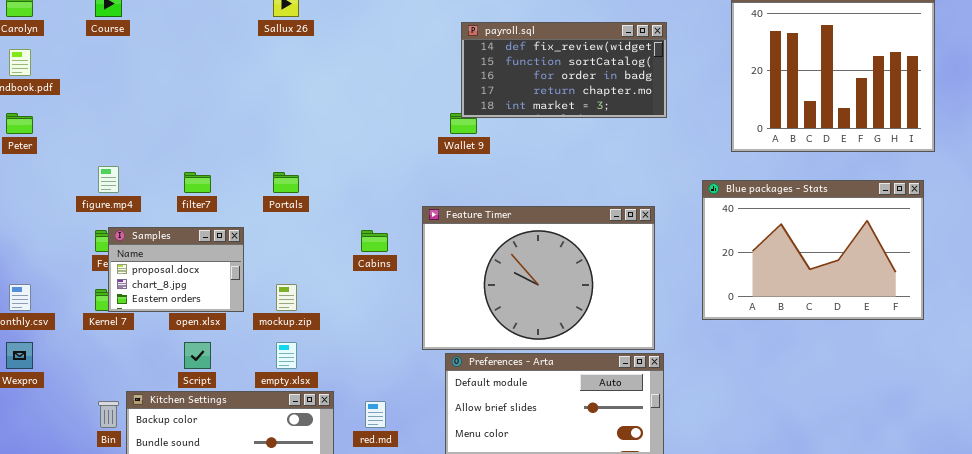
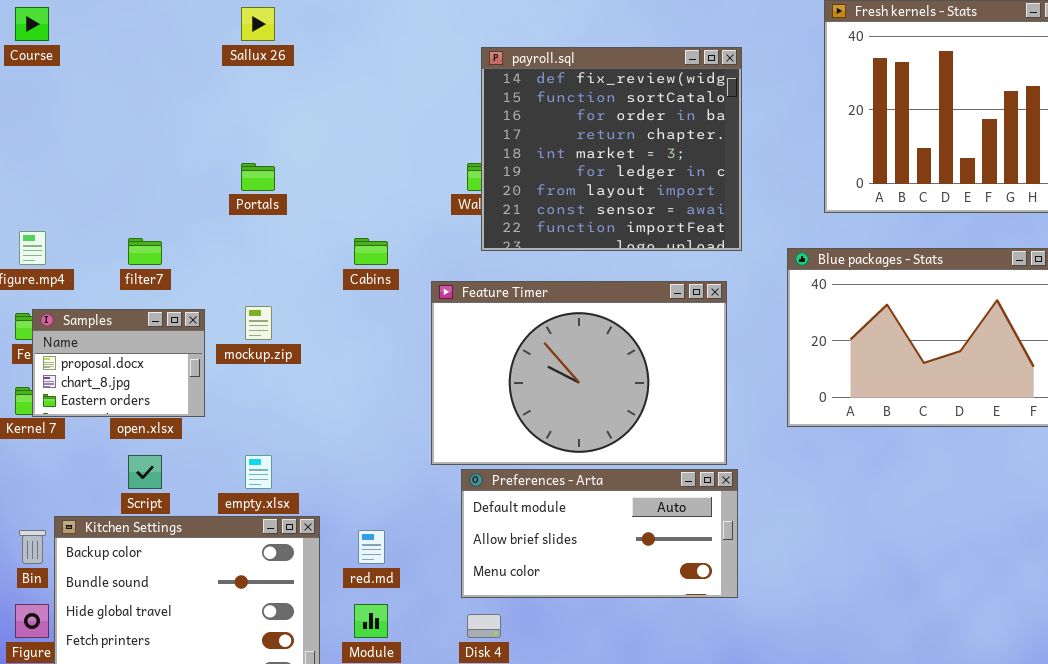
payroll.sql: [461,22,667,118] -> [481,47,742,251], resized
Portals: [273,172,299,193] -> [241,163,275,191], moved
Cabins: [361,230,388,252] -> [354,238,388,265], moved
mockup.zip: [276,284,297,311] -> [245,306,272,340], moved

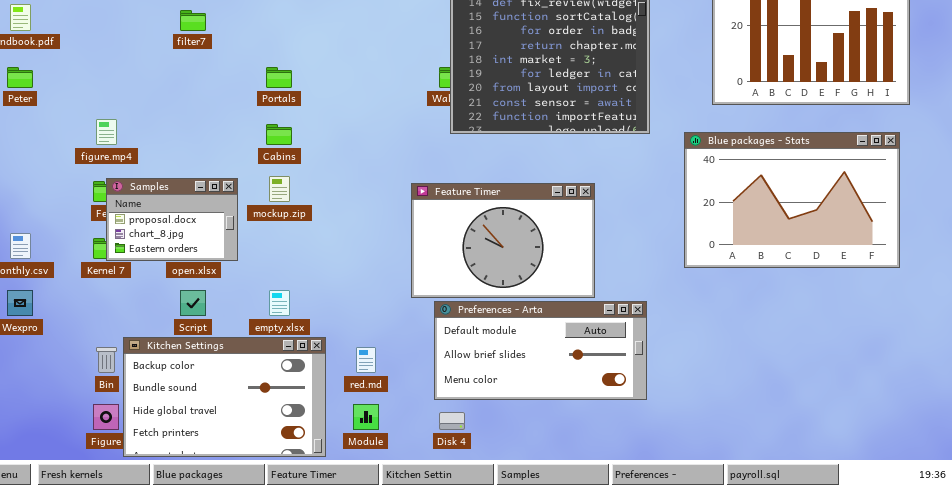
filter7: [128,238,162,265] -> [180,10,206,31], moved
Cabins: [354,238,388,265] -> [266,124,292,145], moved
Feature Timer: [431,281,727,465] -> [411,183,595,298], resized

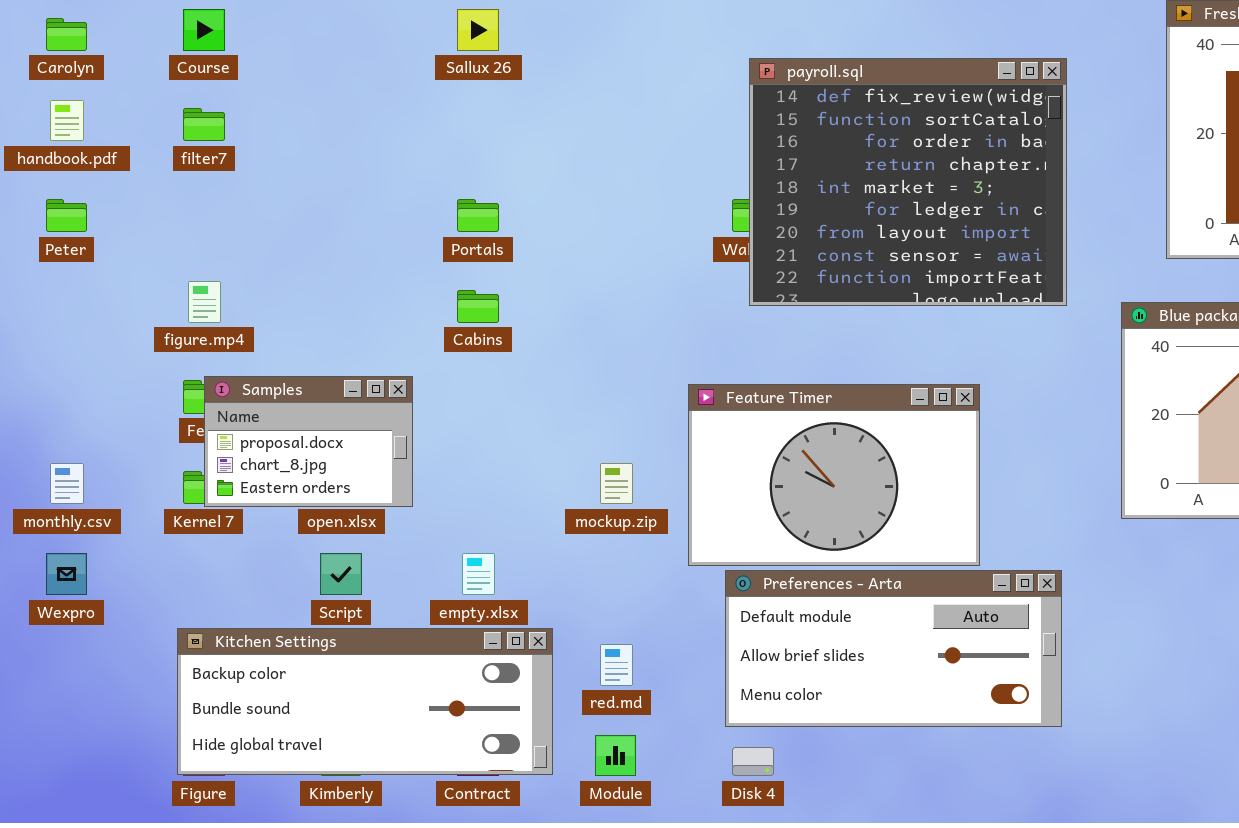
filter7: [180,10,206,31] -> [183,108,225,141], moved
mockup.zip: [269,176,290,202] -> [600,463,633,504], moved
Kitchen Settings: [123,337,326,457] -> [177,628,553,775], resized

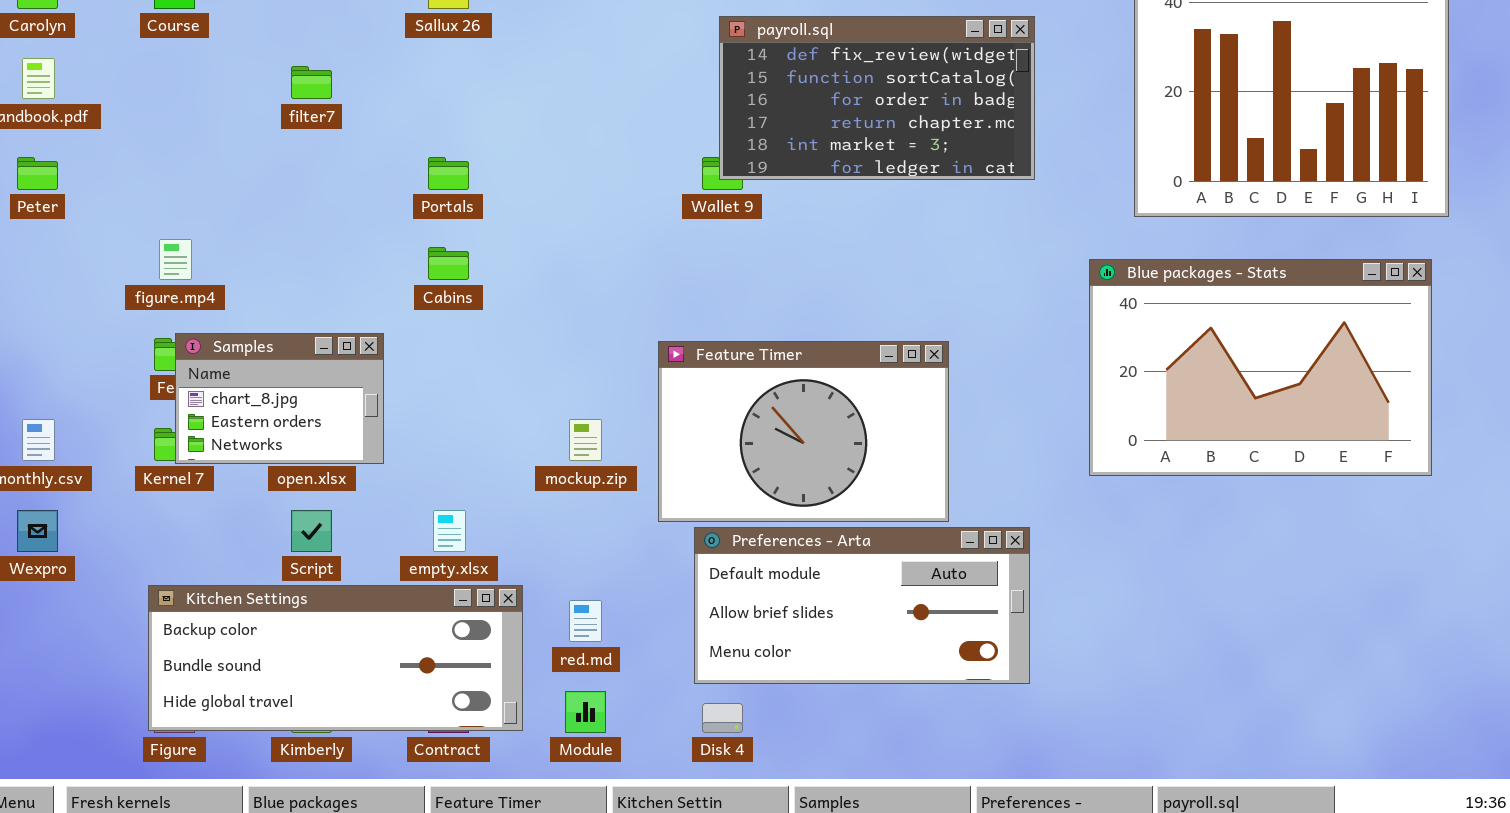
payroll.sql: [749,58,1067,306] -> [719,16,1035,180], resized
filter7: [183,108,225,141] -> [291,66,332,99], moved
Samples: [204,376,413,507] -> [175,333,384,464], scrolled down 1 row

